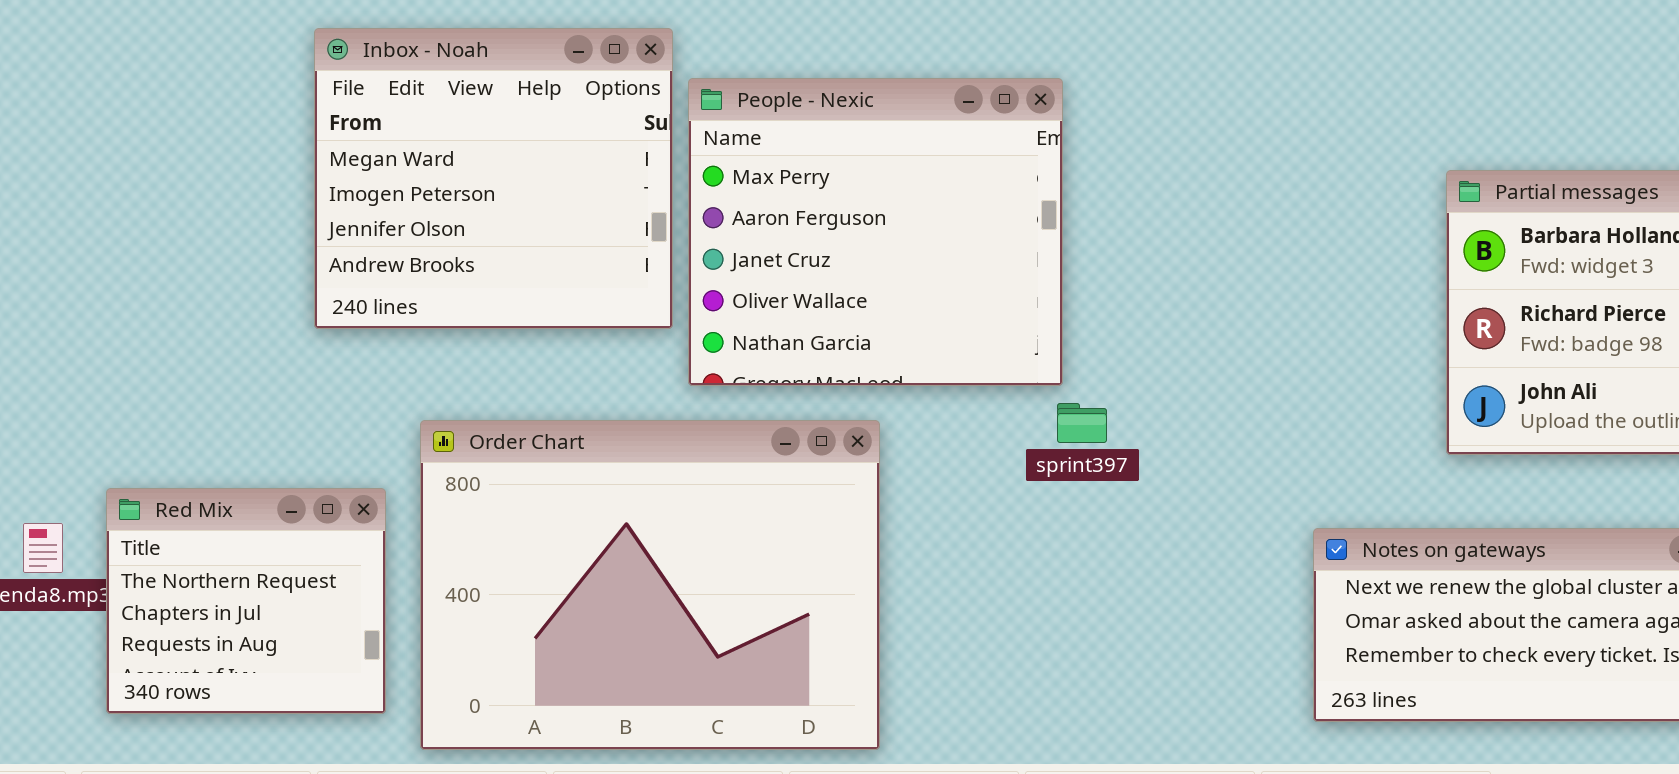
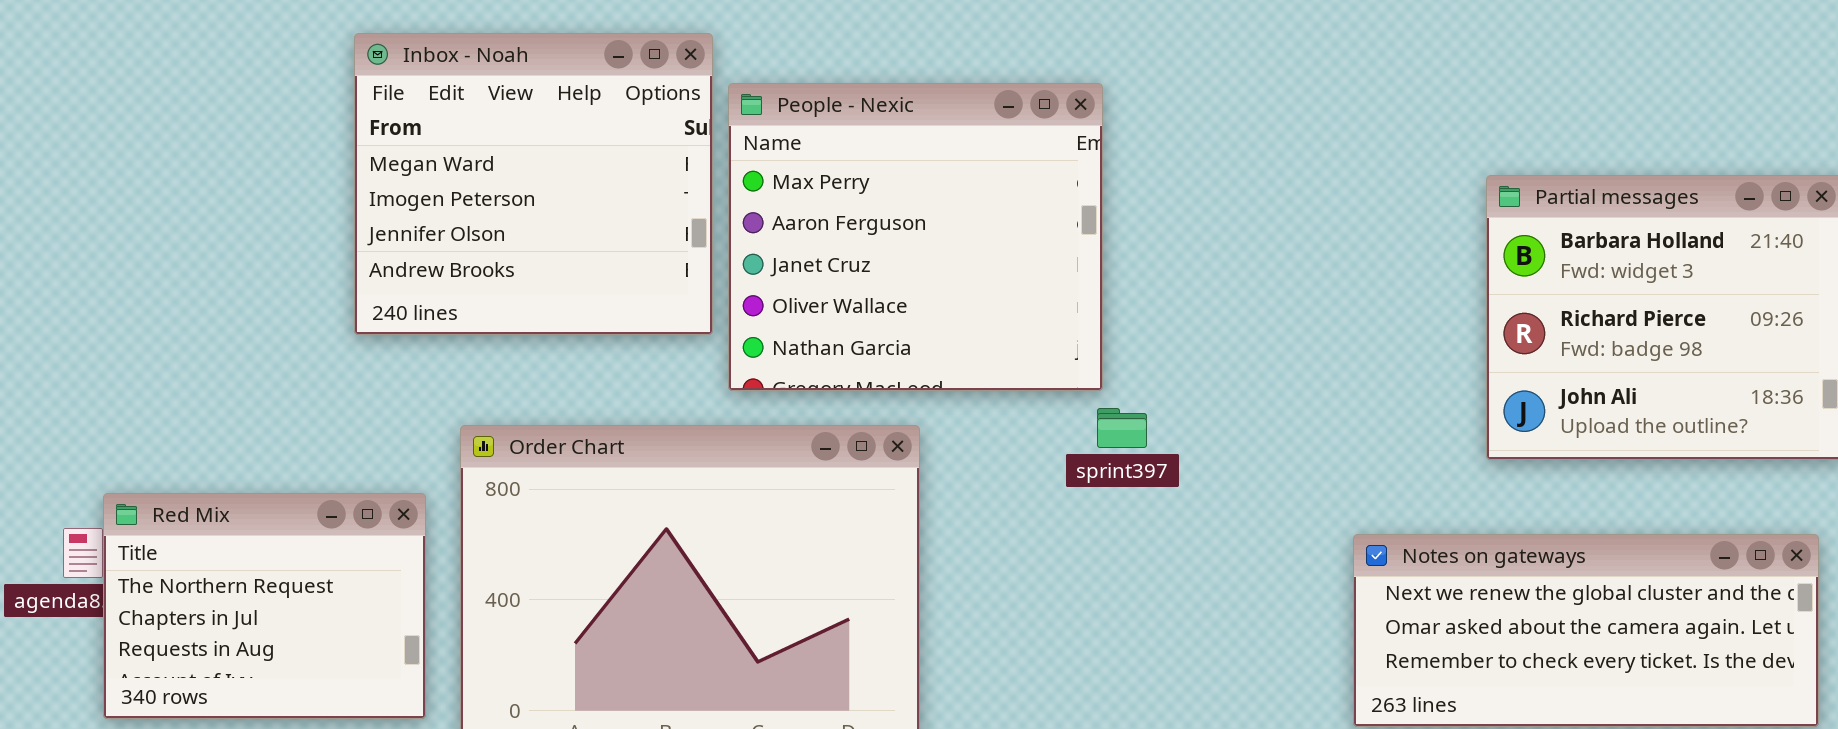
Red Mix: [106,488,386,714] -> [103,493,426,719], resized

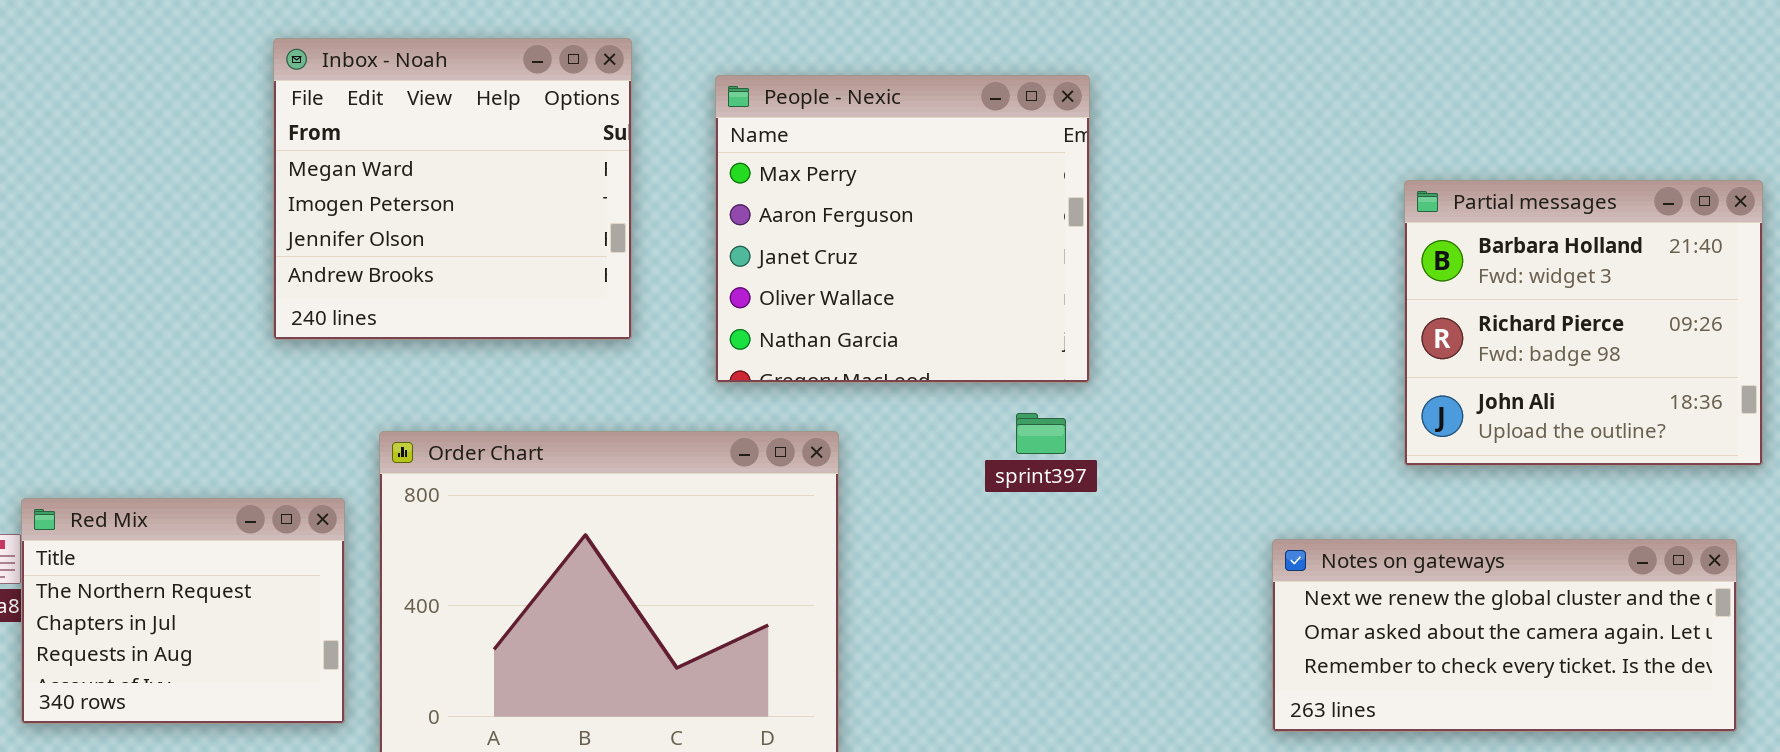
People - Nexic: [728,83,1103,391] -> [715,75,1090,383], moved

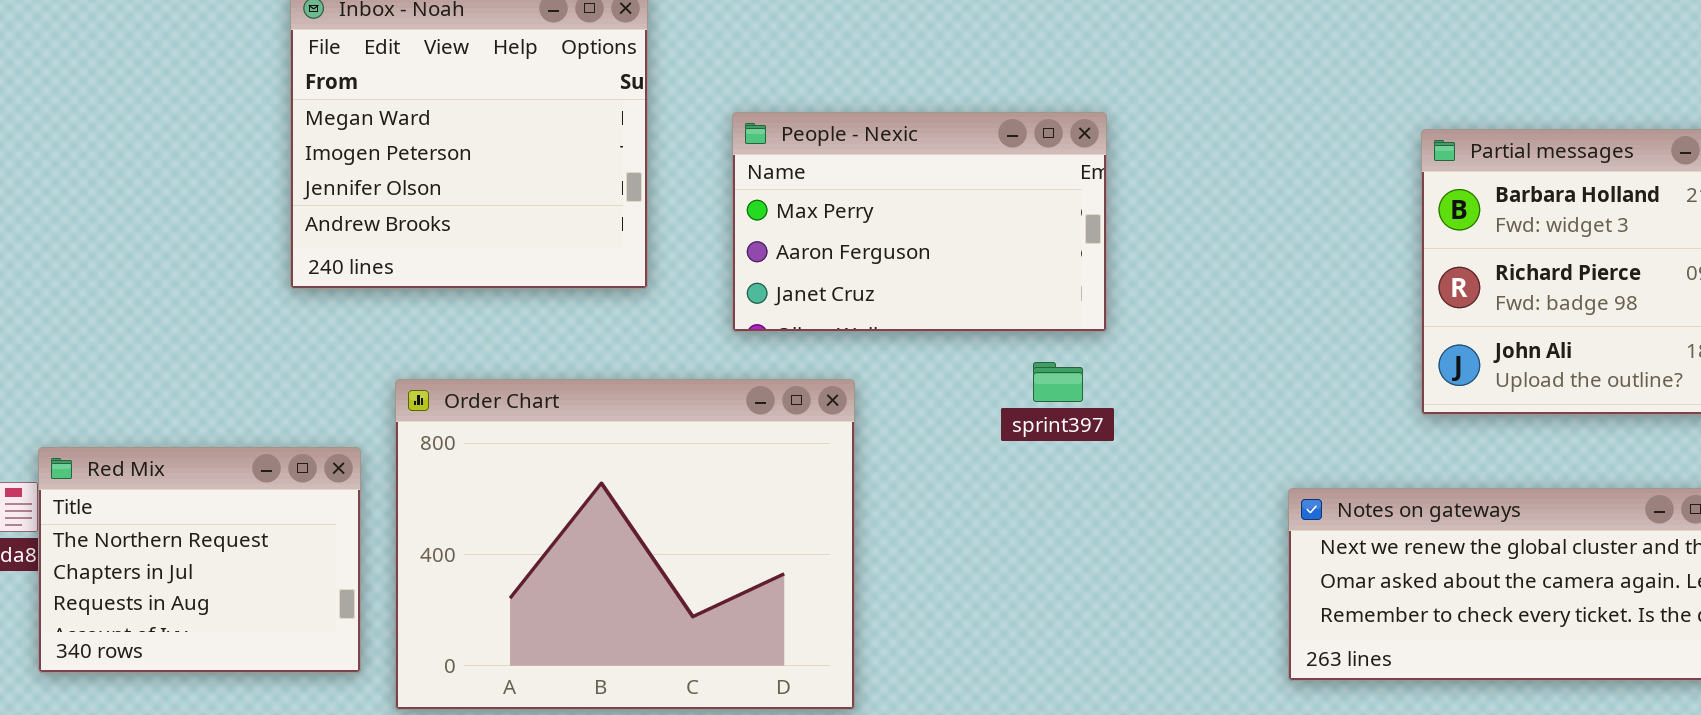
People - Nexic: [715,75,1090,383] -> [732,112,1107,332], resized

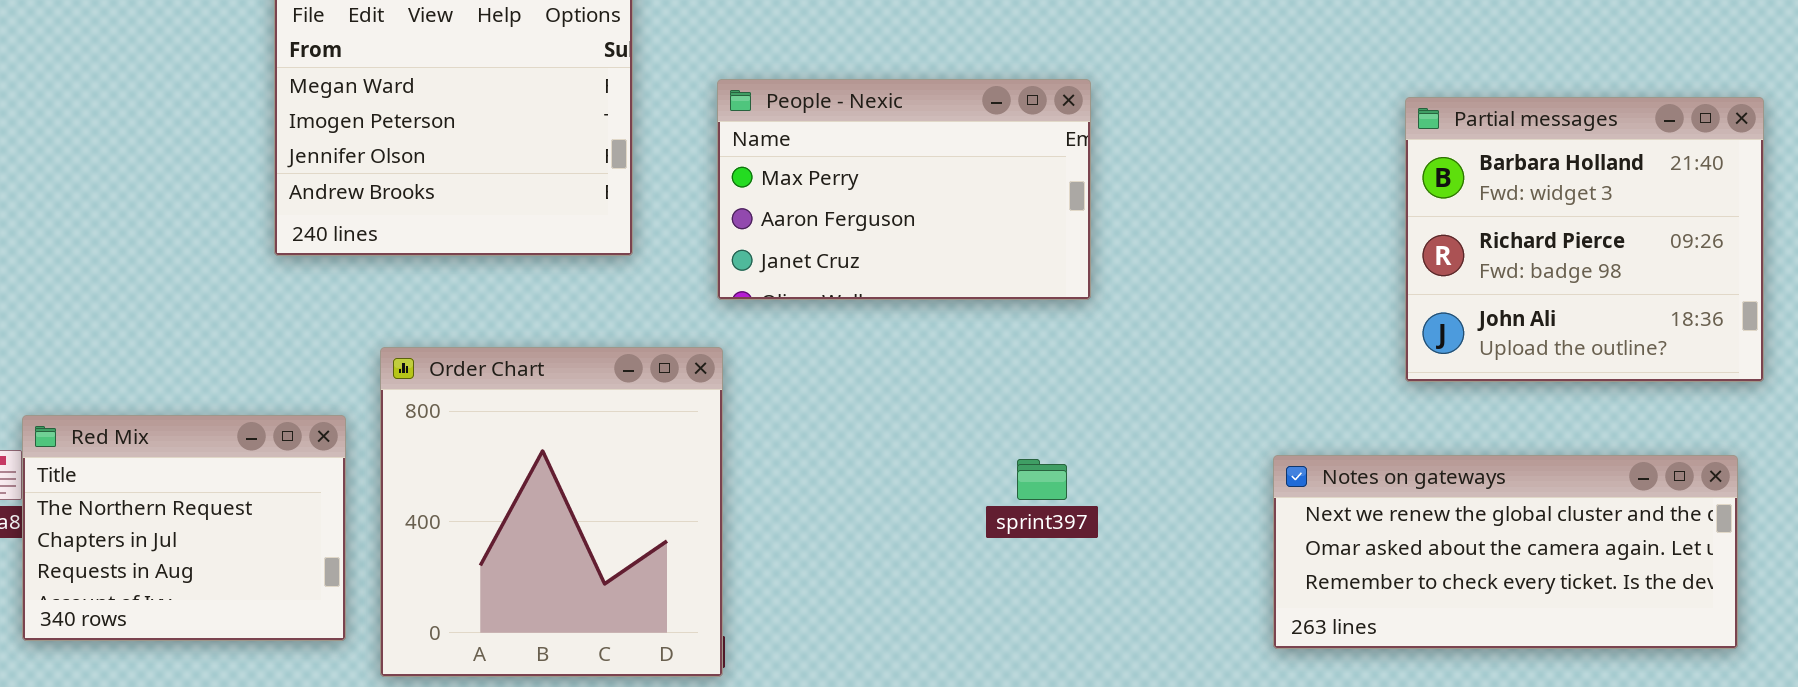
sprint397: [1033,362,1083,402] -> [1017,459,1067,500], moved
Order Chart: [395,379,855,710] -> [380,347,723,677], resized

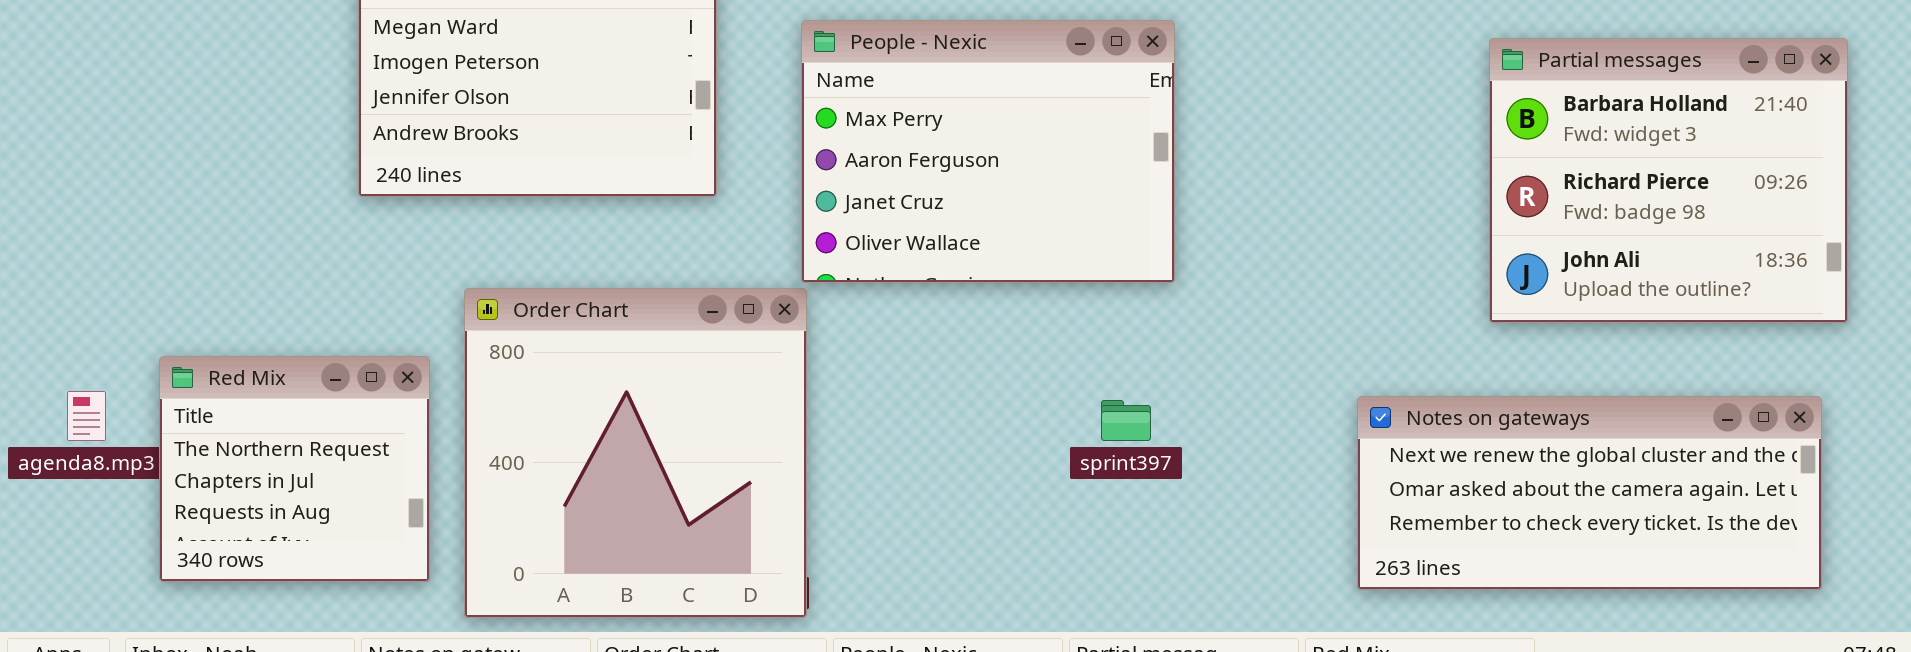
People - Nexic: [717,79,1091,300] -> [801,20,1175,283], resized
Red Mix: [22,415,346,641] -> [159,356,430,582], resized

